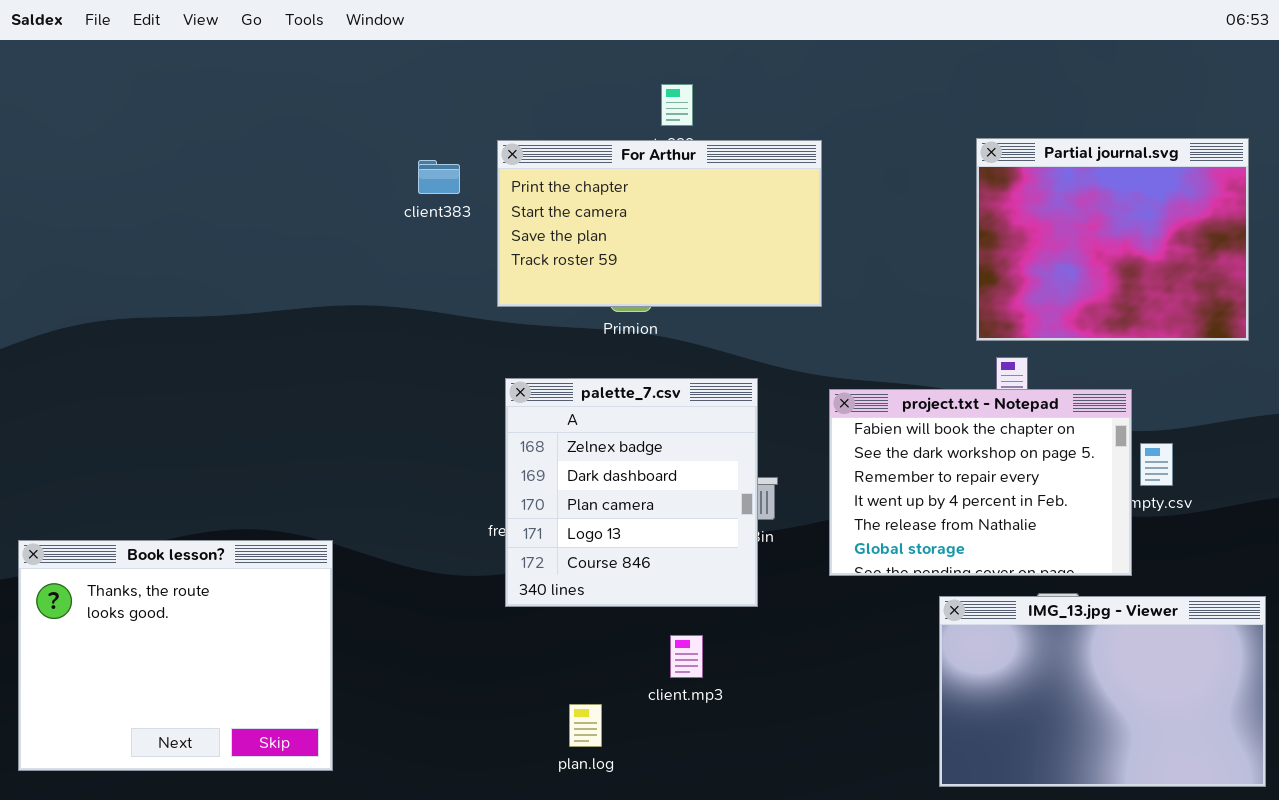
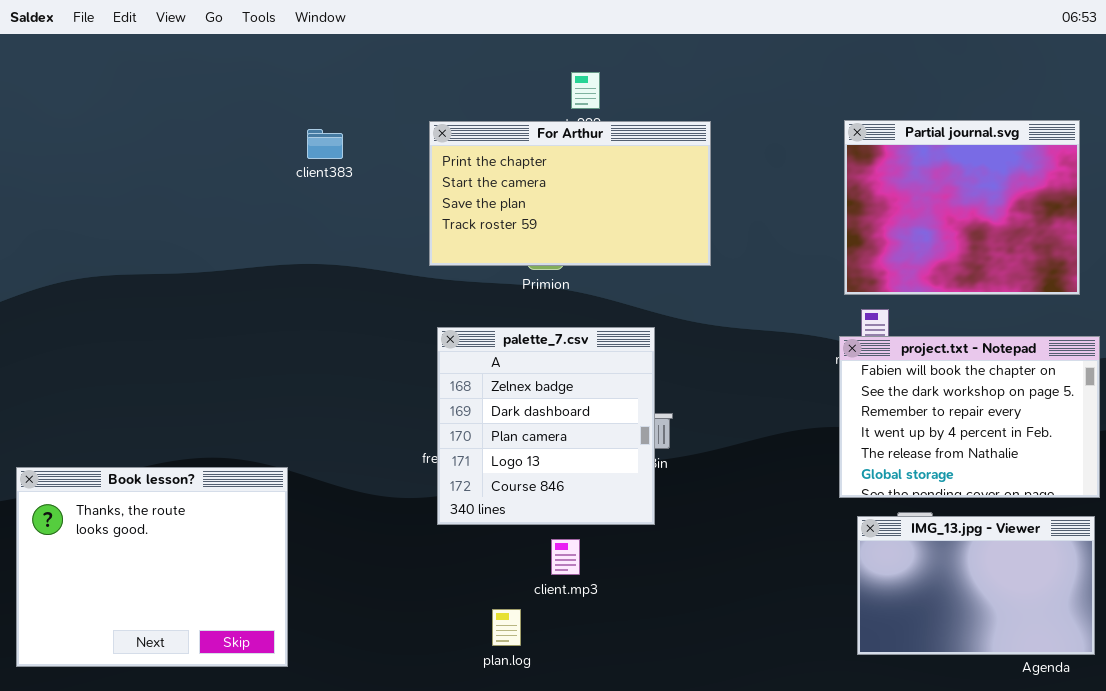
client383: [418,160,460,194] -> [307,129,343,159], moved
project.txt - Notepad: [829,389,1132,576] -> [839,336,1100,498], moved
IMG_13.jpg - Viewer: [939,596,1266,787] -> [857,516,1095,655], resized
client.mp3: [670,635,703,678] -> [551,539,580,575], moved

